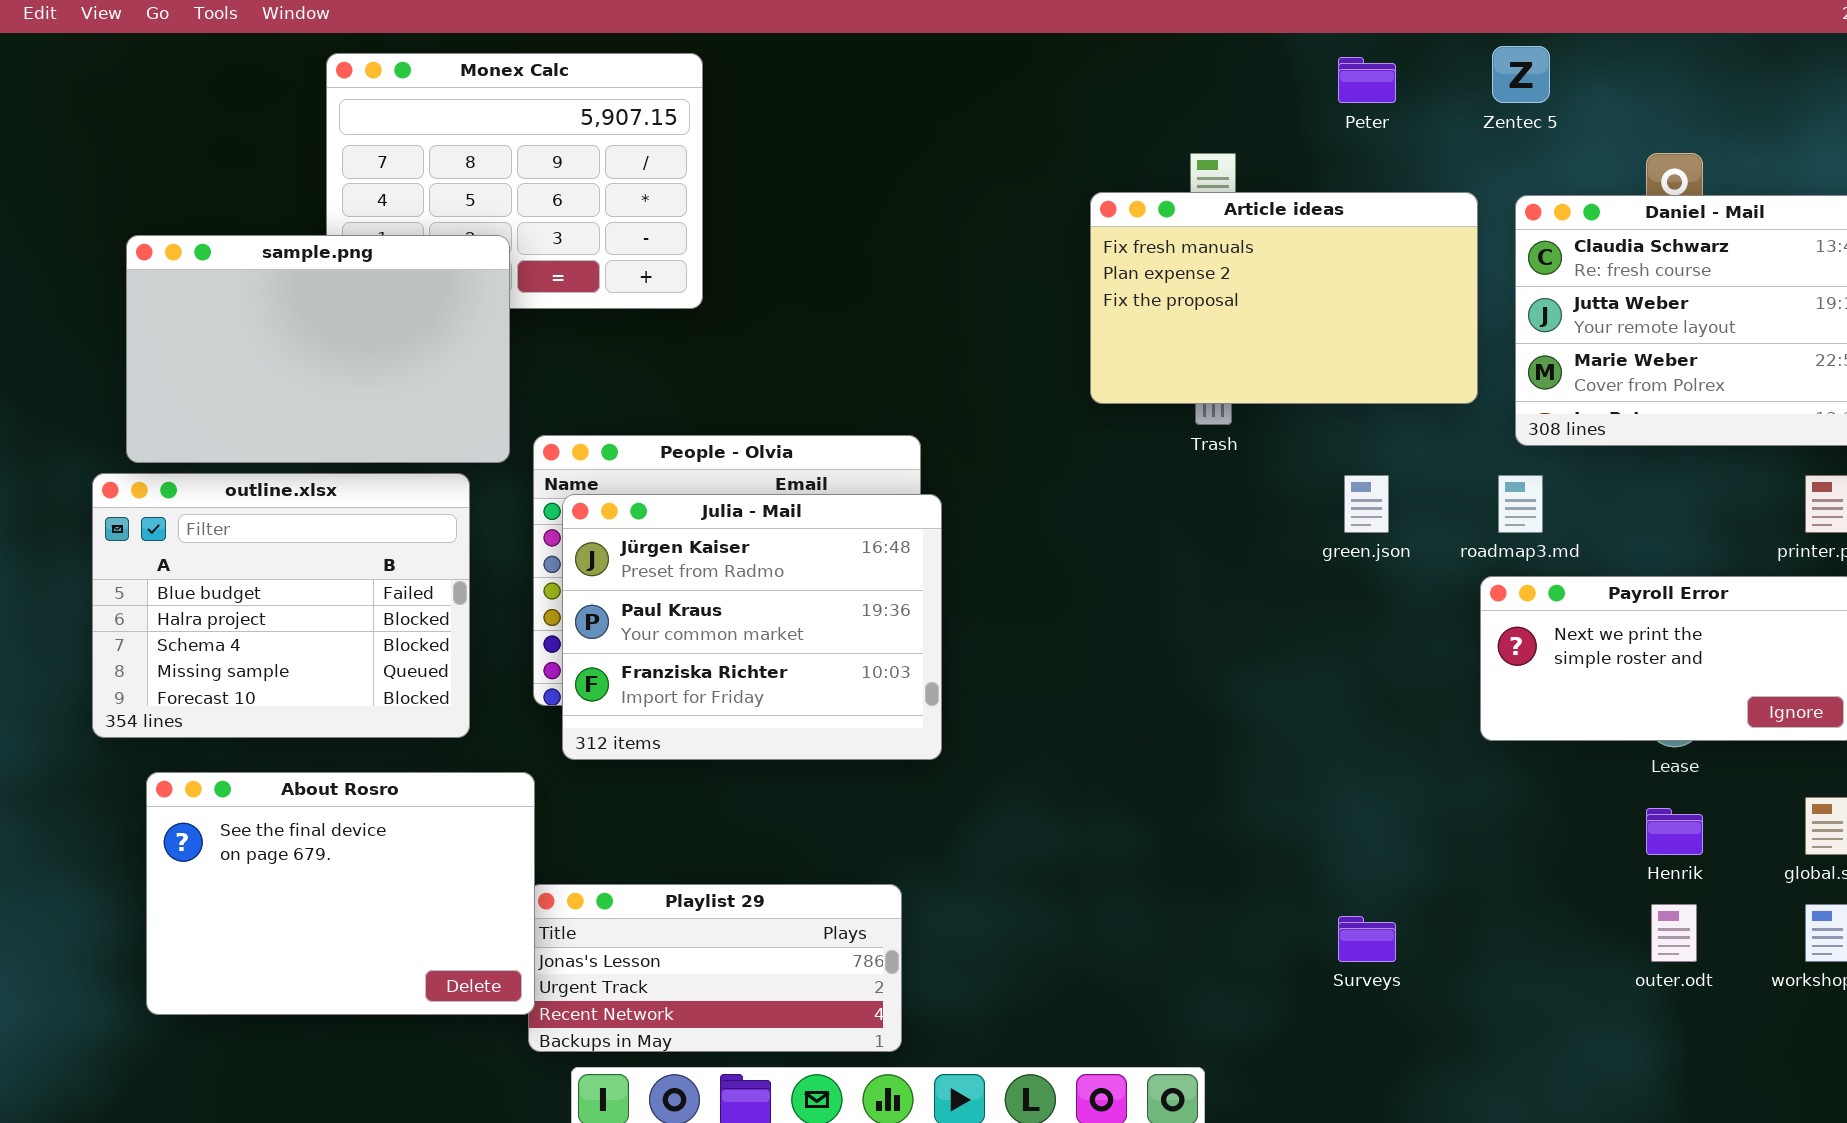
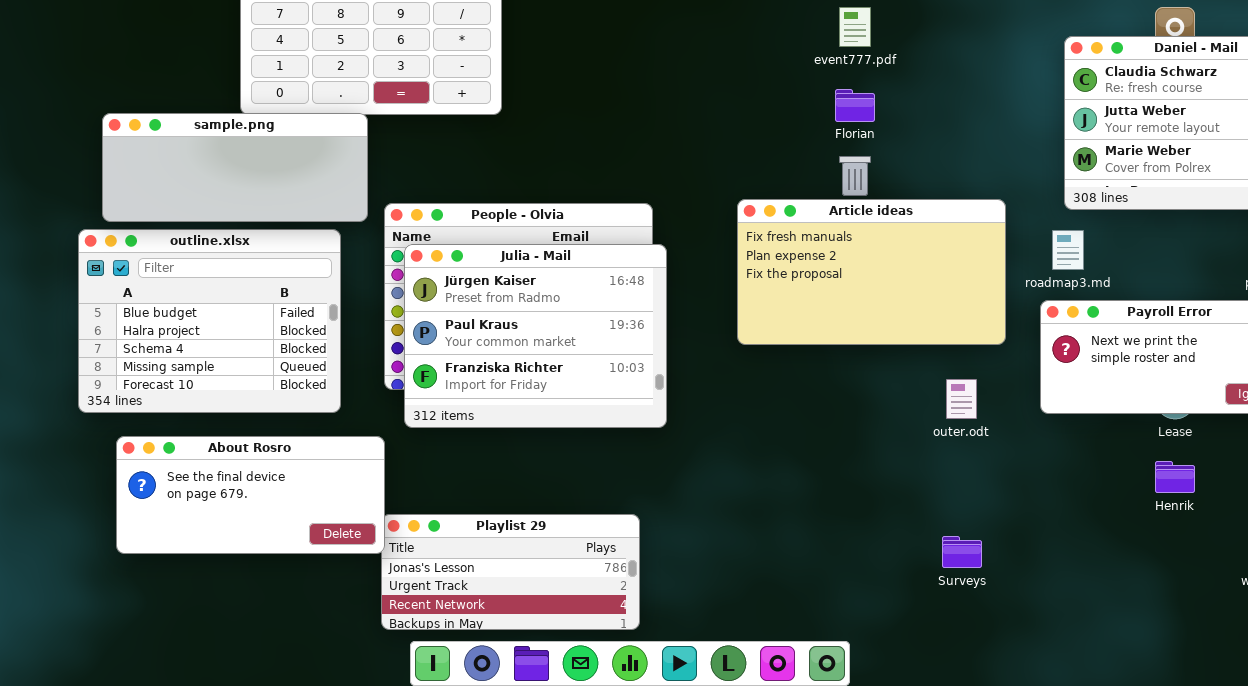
Article ideas: [1090,192,1478,404] -> [737,199,1006,345], moved
sample.png: [126,235,510,463] -> [102,113,368,222], resized
About Rosro: [146,772,535,1015] -> [116,436,385,554], resized
outer.odt: [1651,904,1697,962] -> [946,379,977,419], moved

